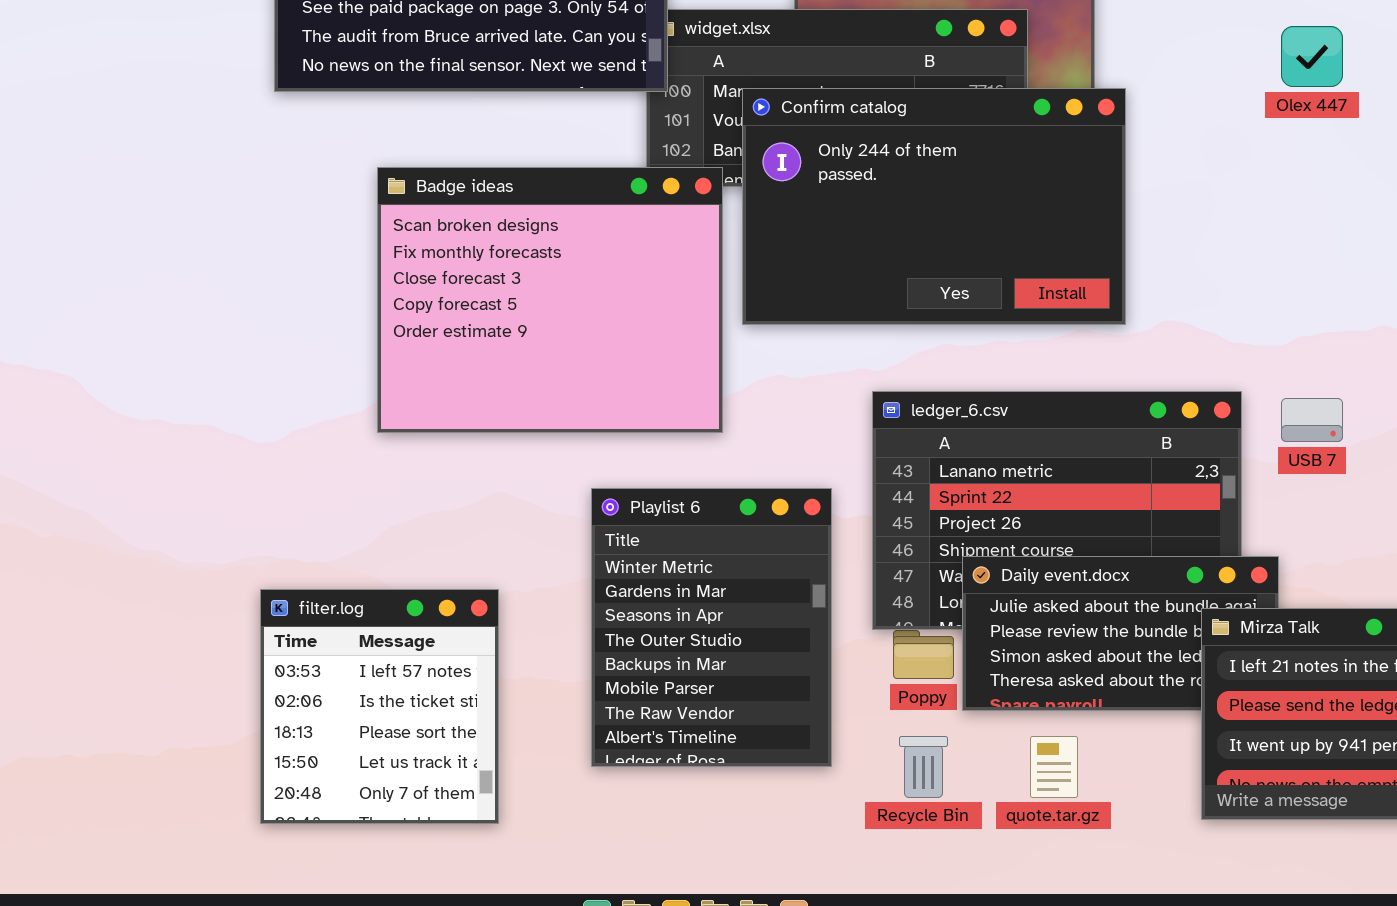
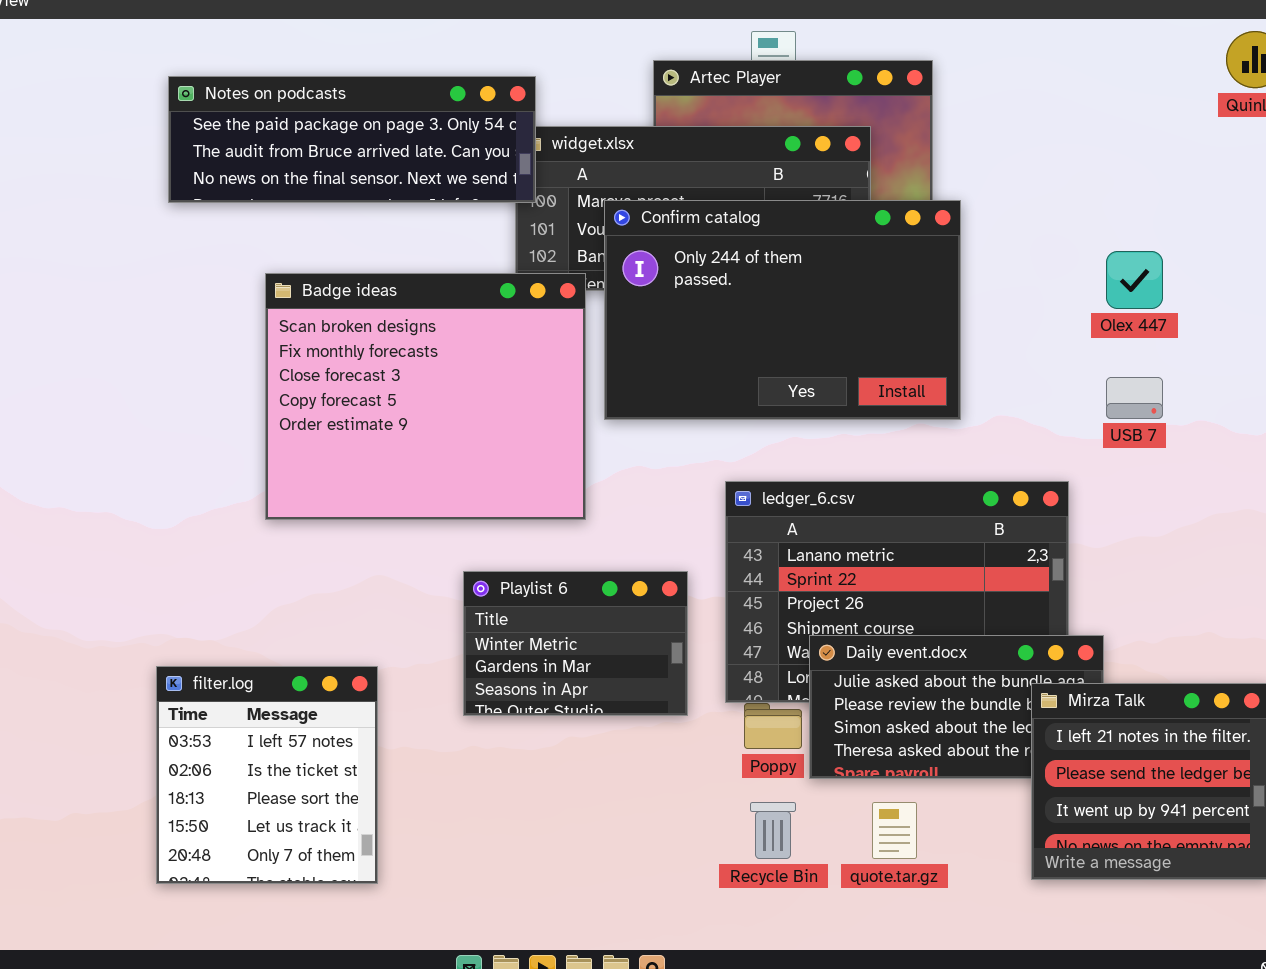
Olex 447: [1281,26,1343,87] -> [1106,251,1163,309], moved
USB 7: [1281,398,1343,442] -> [1106,377,1163,419], moved
Playlist 6: [591,488,832,767] -> [463,571,688,716], resized

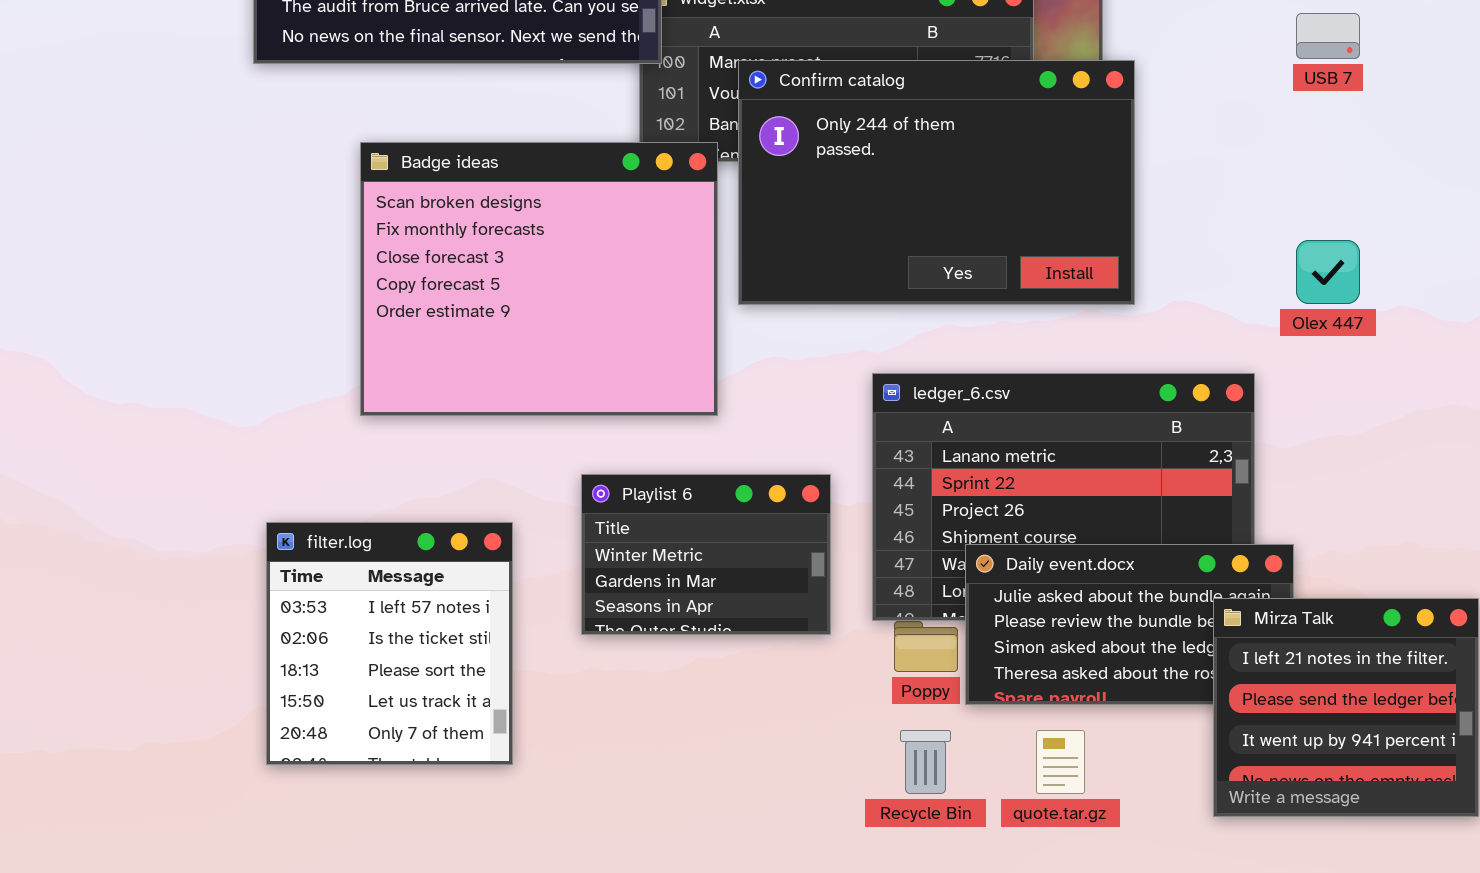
Olex 447: [1106,251,1163,309] -> [1296,240,1360,304], moved
USB 7: [1106,377,1163,419] -> [1296,13,1360,59], moved
filter.log: [156,666,378,884] -> [266,522,513,765], moved

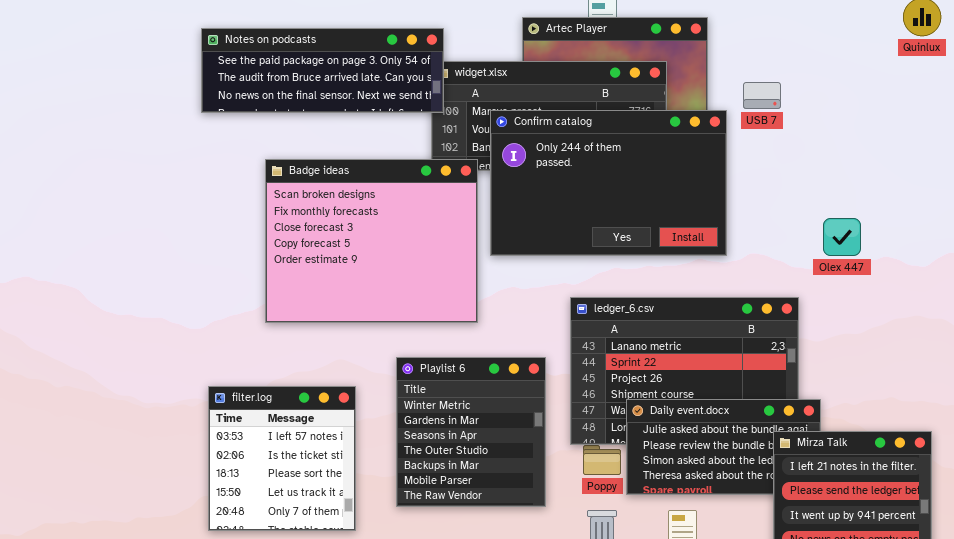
USB 7: [1296,13,1360,59] -> [743,82,781,109], moved
Playlist 6: [581,474,831,635] -> [396,357,546,507], resized

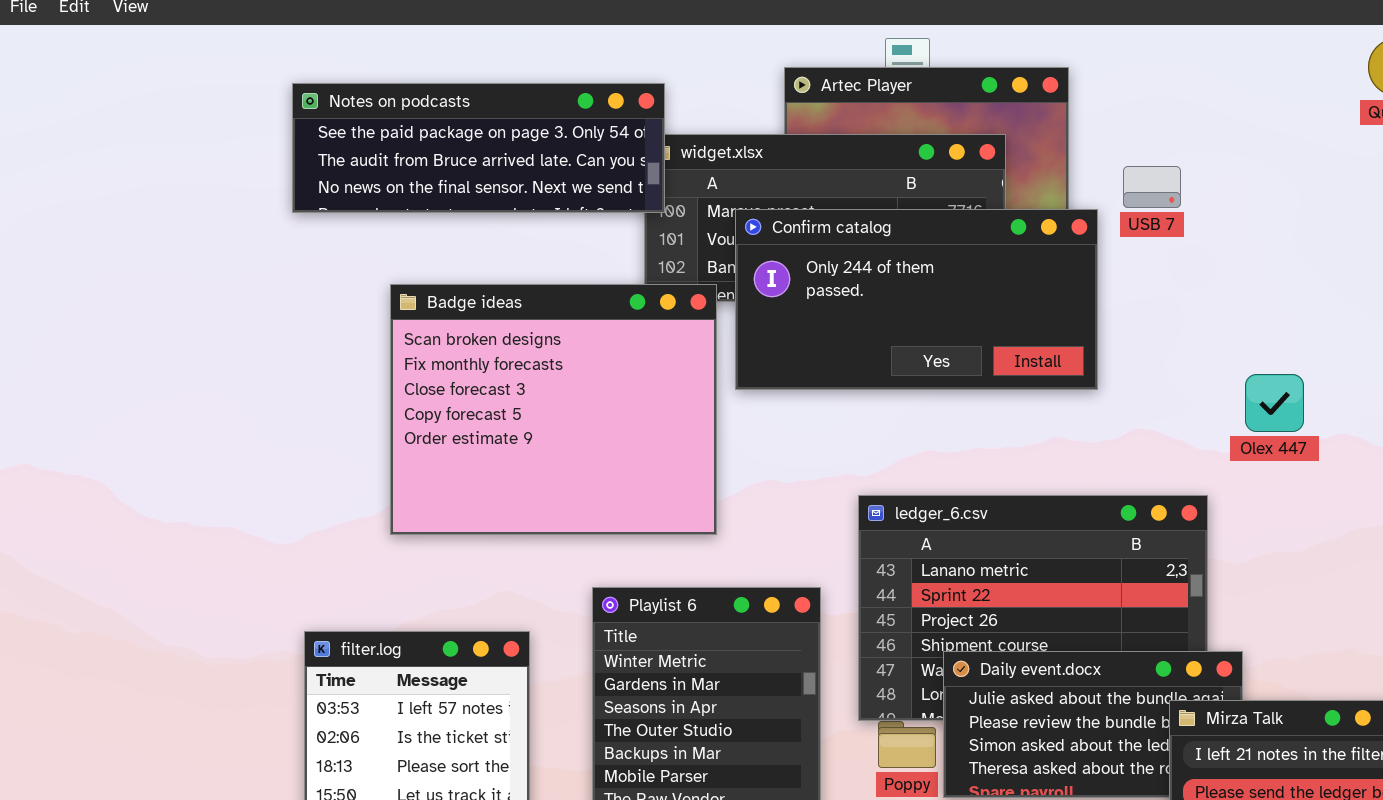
Confirm catalog: [490,110,727,256] -> [735,209,1098,390], resized

